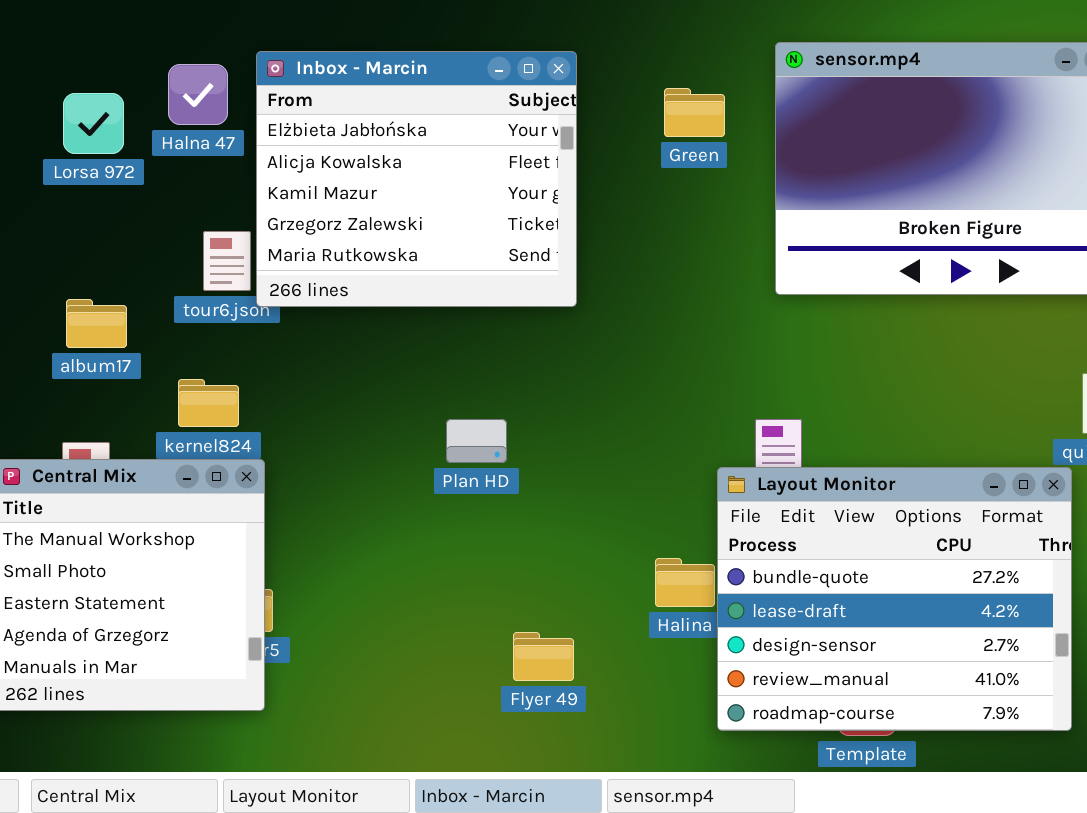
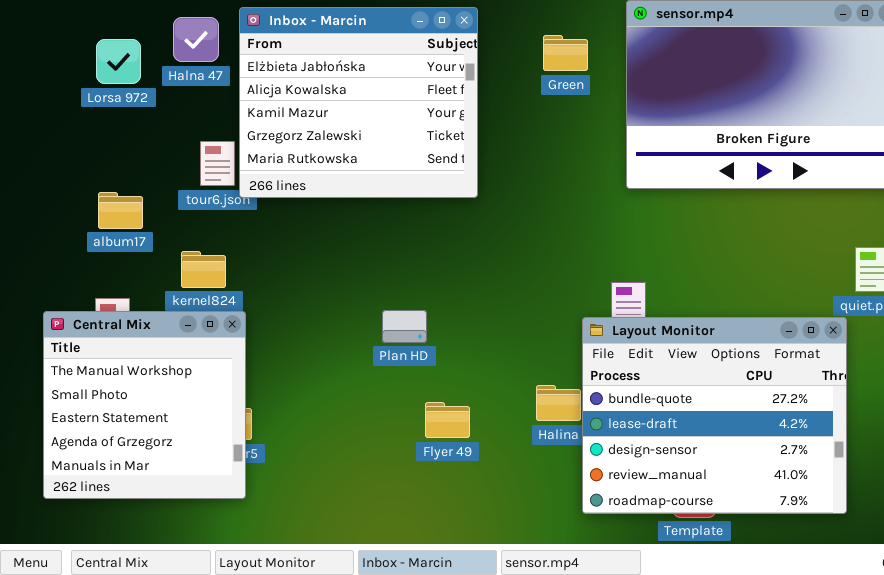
Plan HD: [446,419,507,463] -> [382,310,427,343], moved
Flyer 49: [513,632,574,681] -> [425,402,470,438], moved

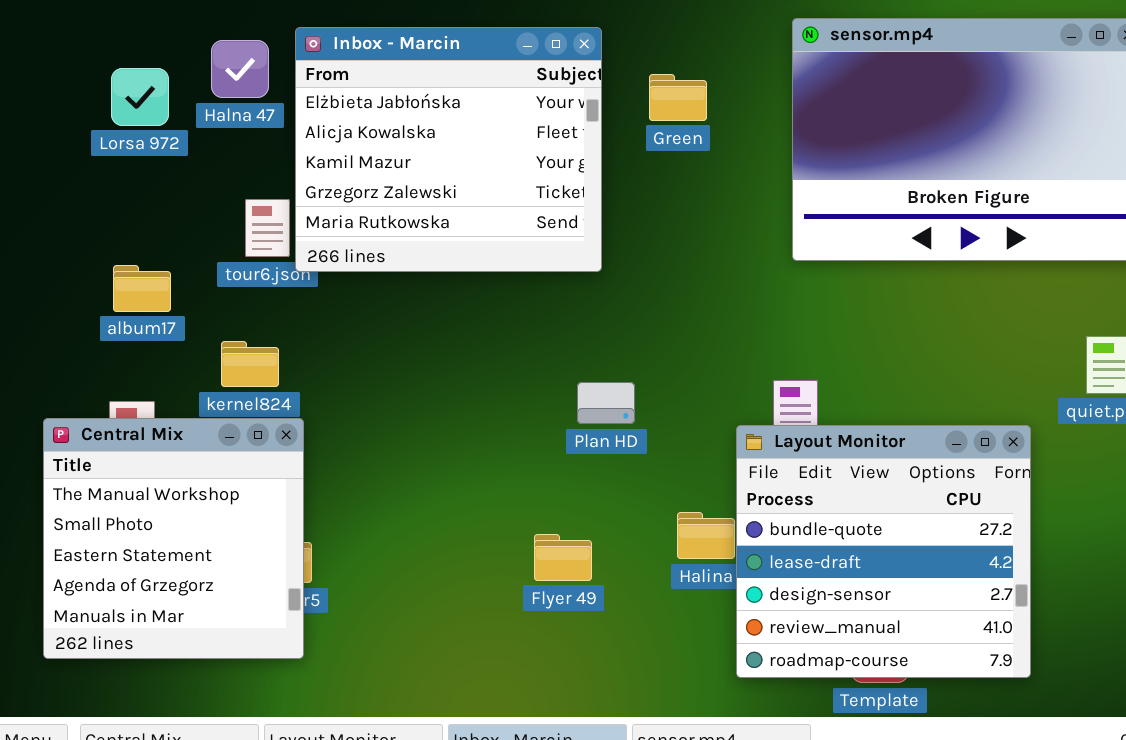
Green: [543,35,588,71] -> [649,74,707,121], moved
Plan HD: [382,310,427,343] -> [577,382,635,424], moved
Layout Monitor: [582,317,847,514] -> [736,425,1031,678], resized

